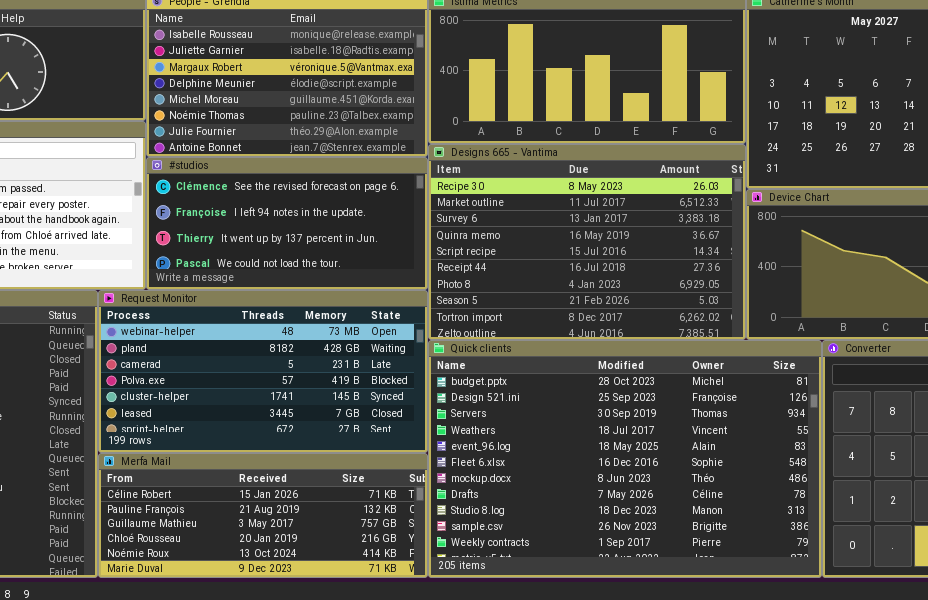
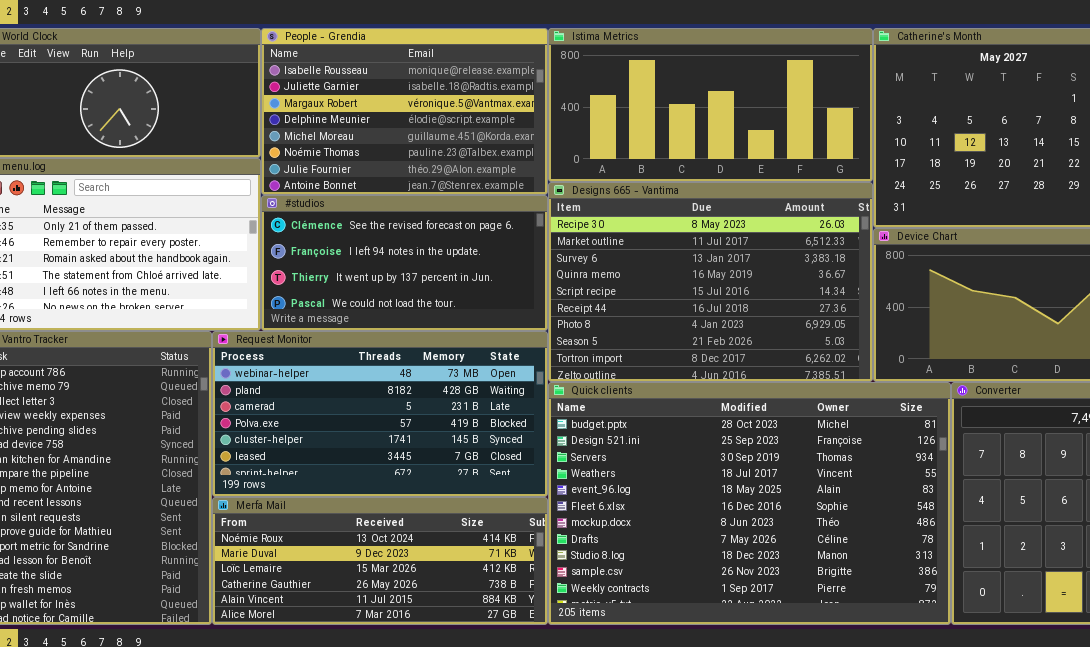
Merfa Mail: [98,453,428,578] -> [212,497,548,625], scrolled down 4 rows

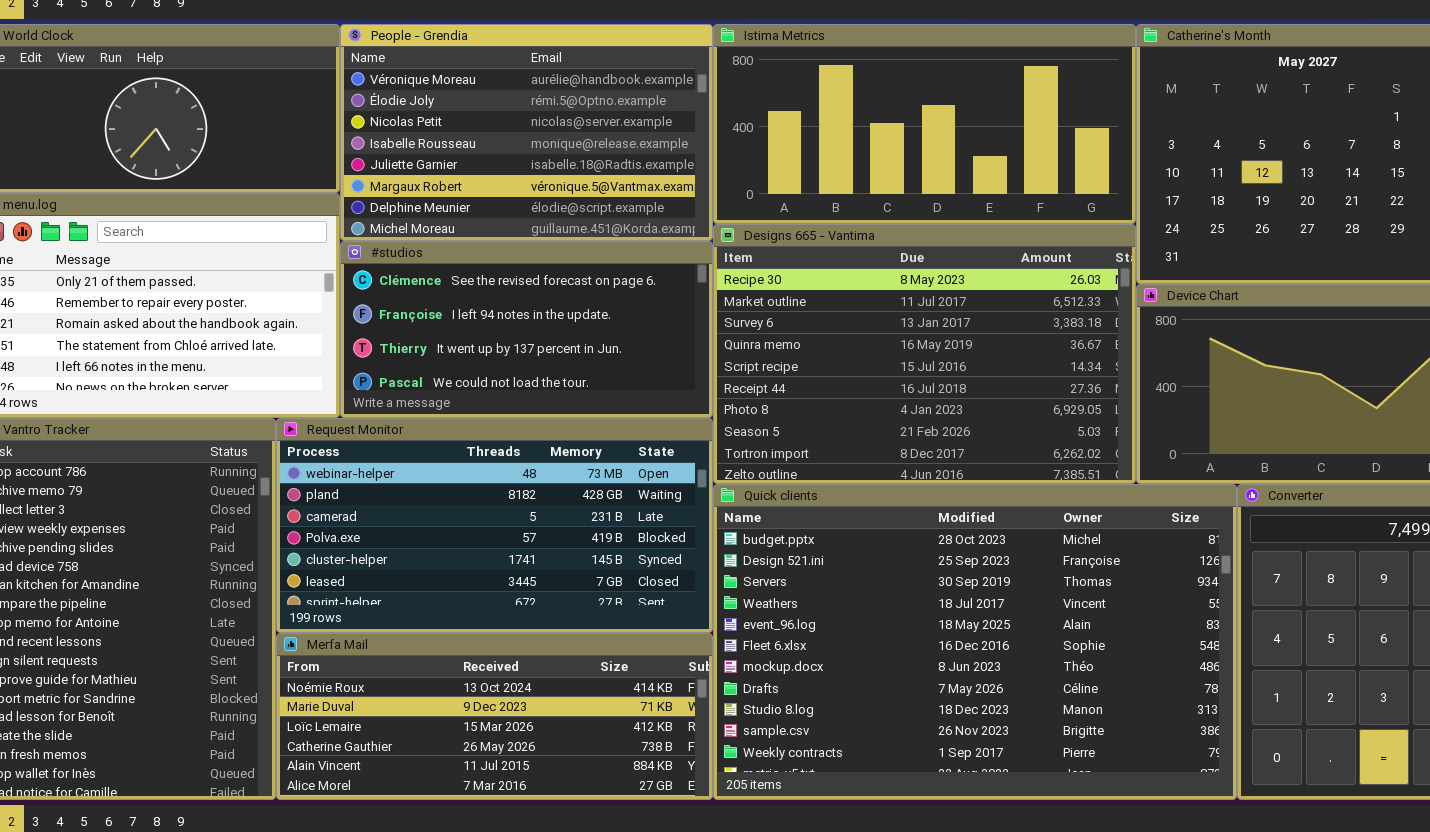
People - Grendia: [261,28,548,195] -> [340,24,713,241], scrolled up 3 rows

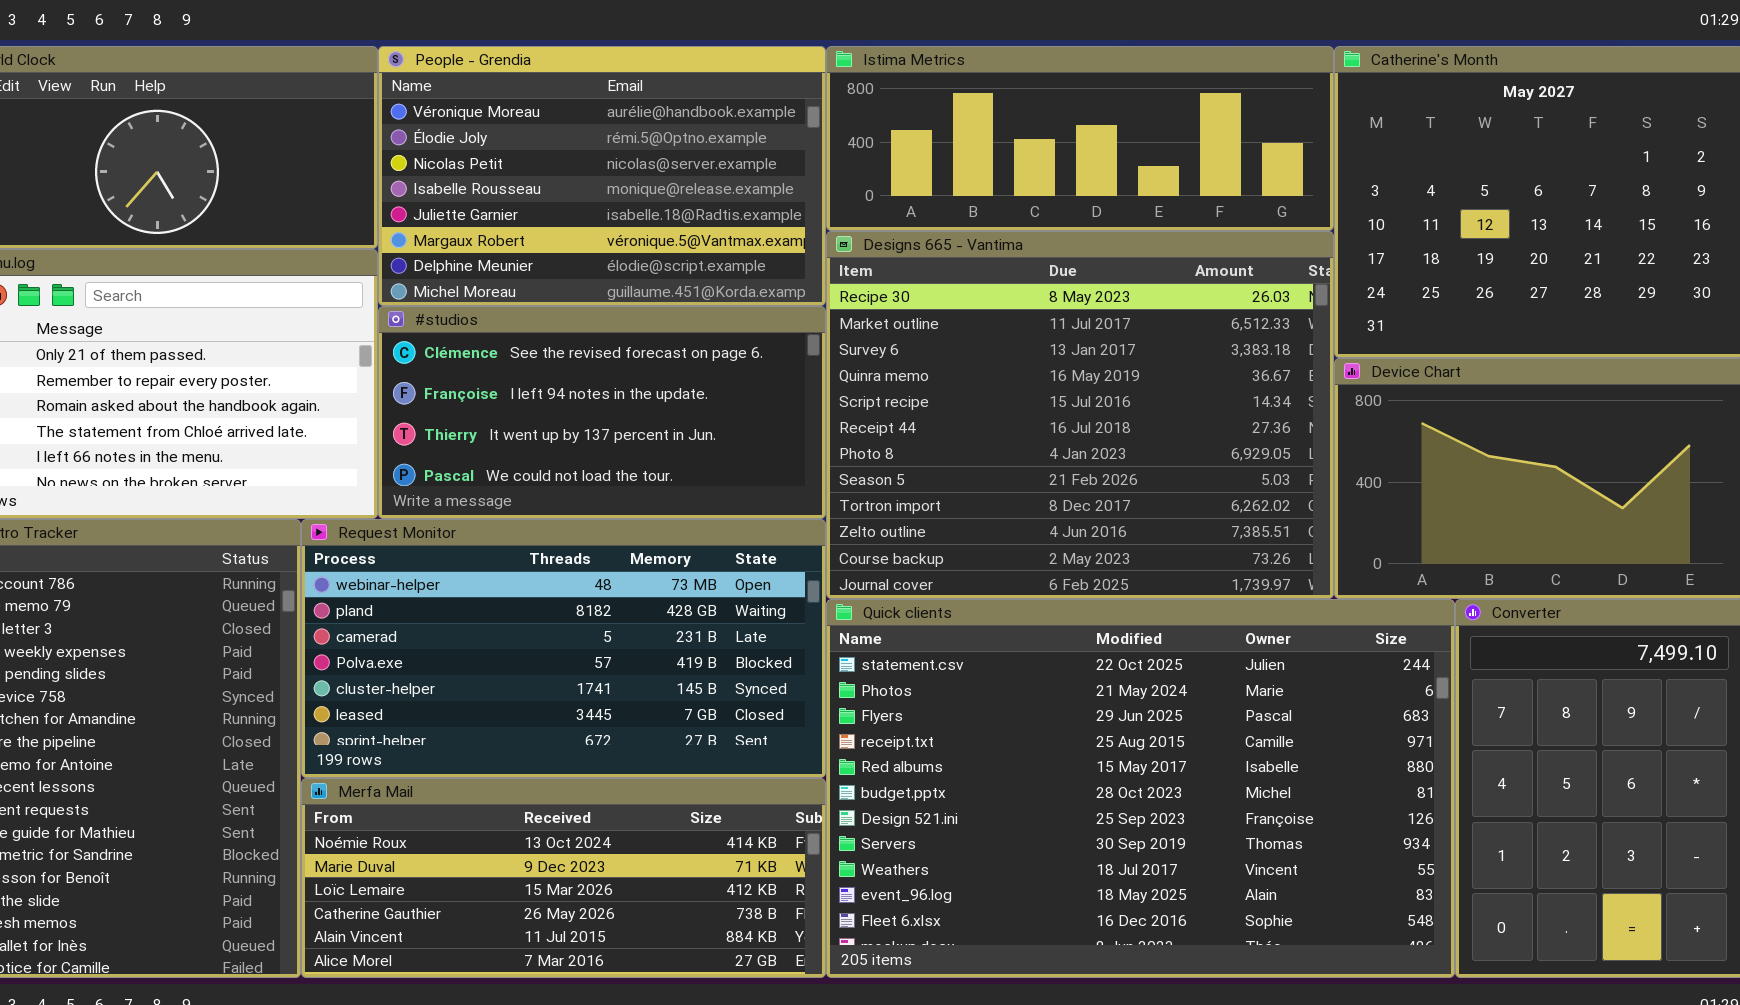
Istima Metrics: [713,24,1136,224] -> [826,46,1334,231], resized
Designs 665 - Vantima: [713,224,1136,484] -> [826,231,1334,599], resized
Quick clients: [713,484,1237,800] -> [826,599,1455,978], scrolled up 5 rows

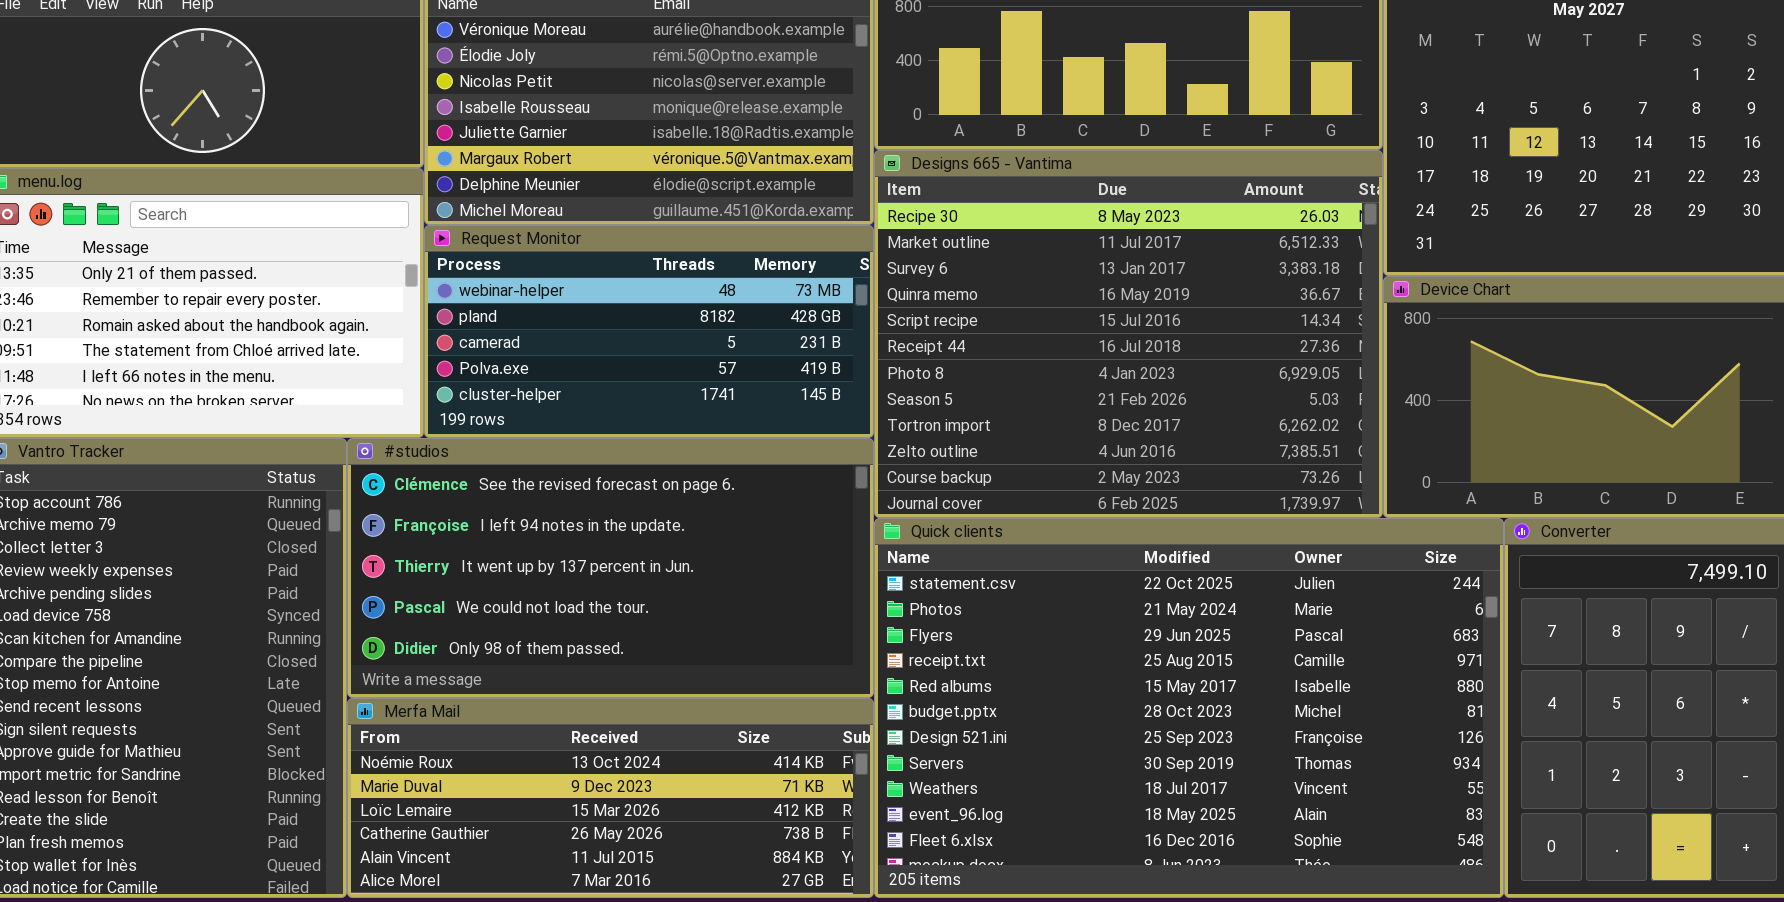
#studios: [378,306,826,519] -> [347,438,874,698], moved, resized
Request Monitor: [301,519,826,778] -> [424,225,874,438], moved, resized

